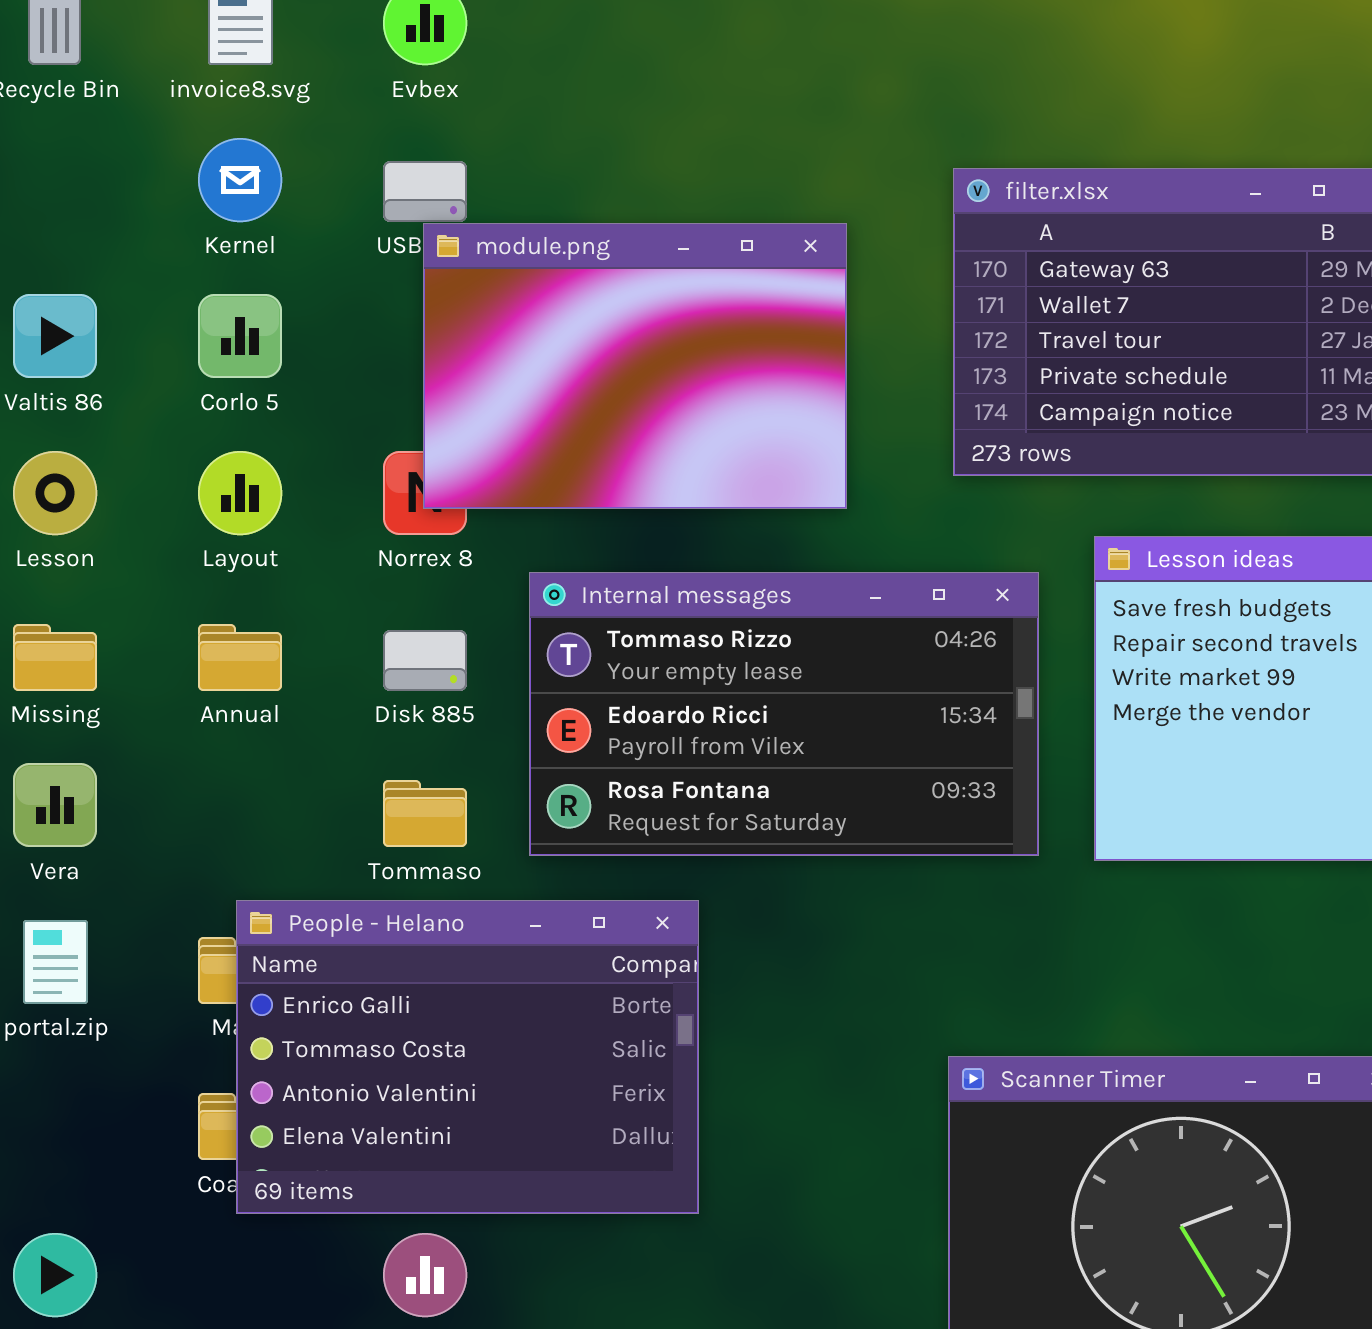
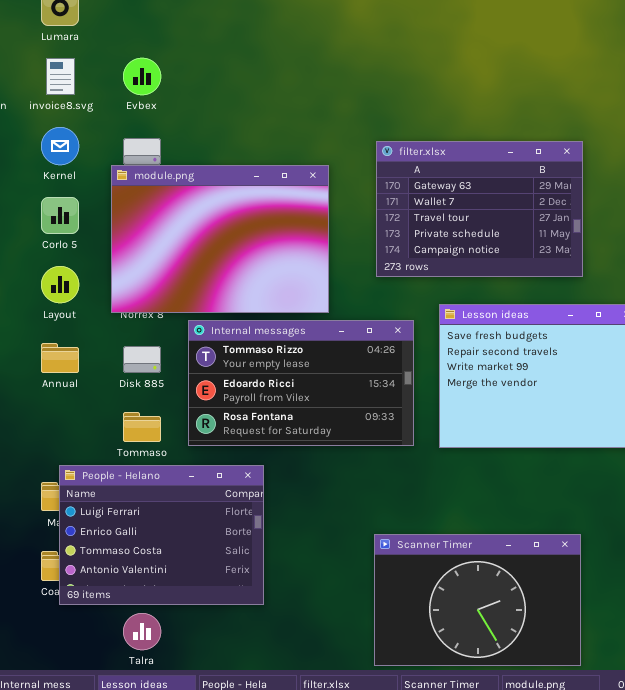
module.png: [423,223,847,509] -> [111,165,329,313], resized
People - Helano: [236,900,699,1214] -> [59,465,264,605], scrolled up 1 row

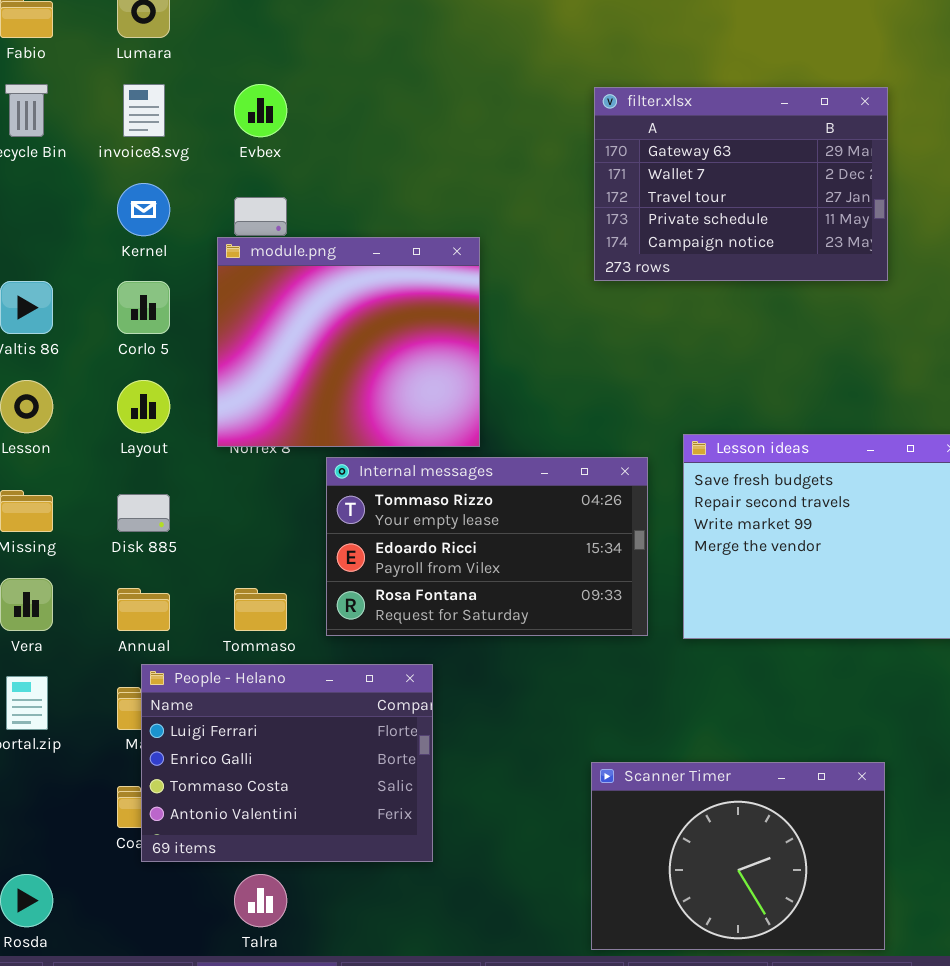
filter.xlsx: [376,141,583,277] -> [594,87,888,281], moved
module.png: [111,165,329,313] -> [217,237,480,447], resized
Annual: [41,343,79,373] -> [117,588,170,631], moved
Disk 885: [123,346,161,373] -> [117,494,170,532], moved

